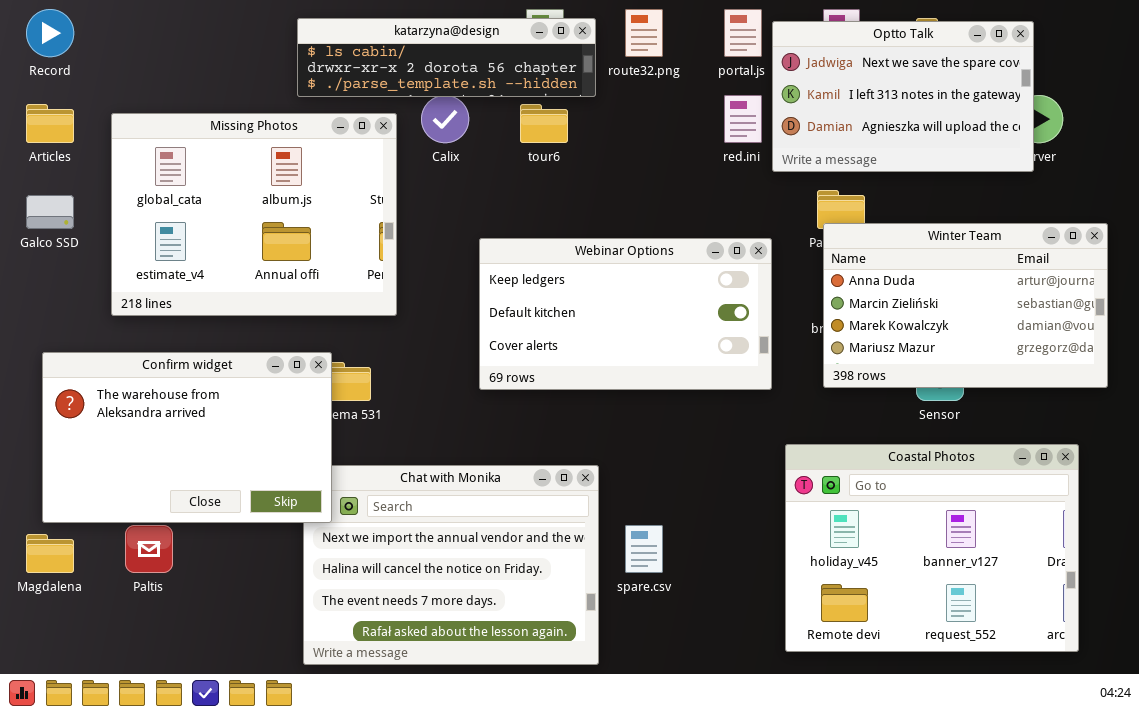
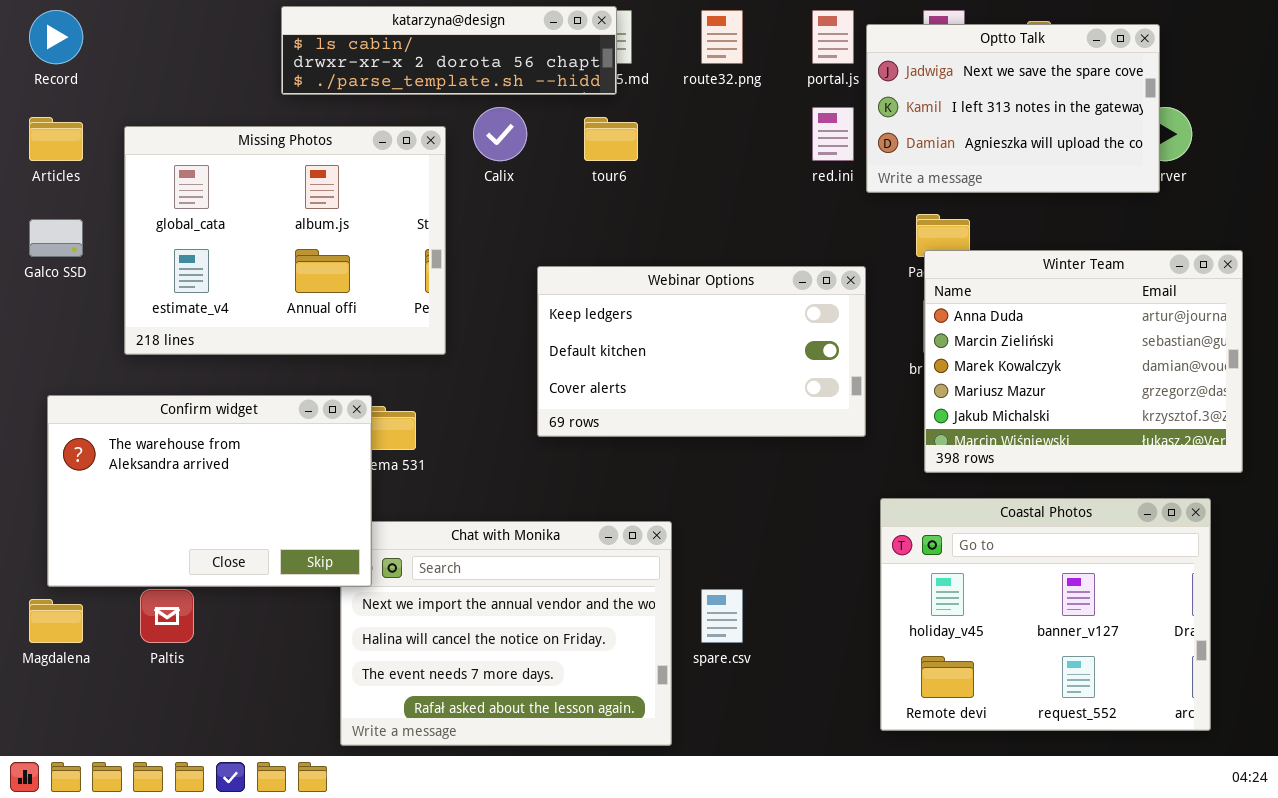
katarzyna@design: [297,18,596,97] -> [281,6,617,95], moved
Winter Team: [823,223,1108,388] -> [924,250,1243,473], resized

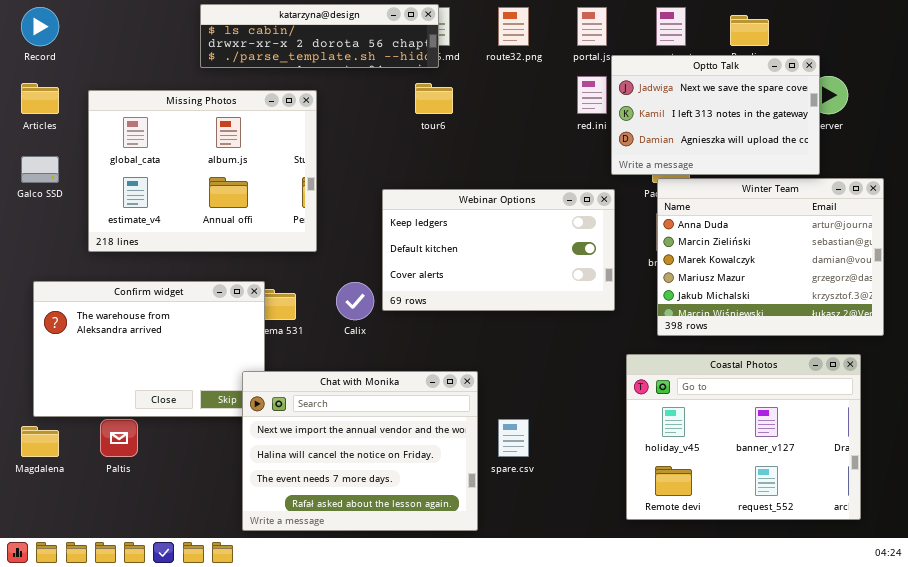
Optto Talk: [866,24,1160,193] -> [611,55,820,175], moved
Calix: [473,107,527,161] -> [336,282,374,320], moved
Chat with Monika: [340,521,672,746] -> [242,371,478,531], raised

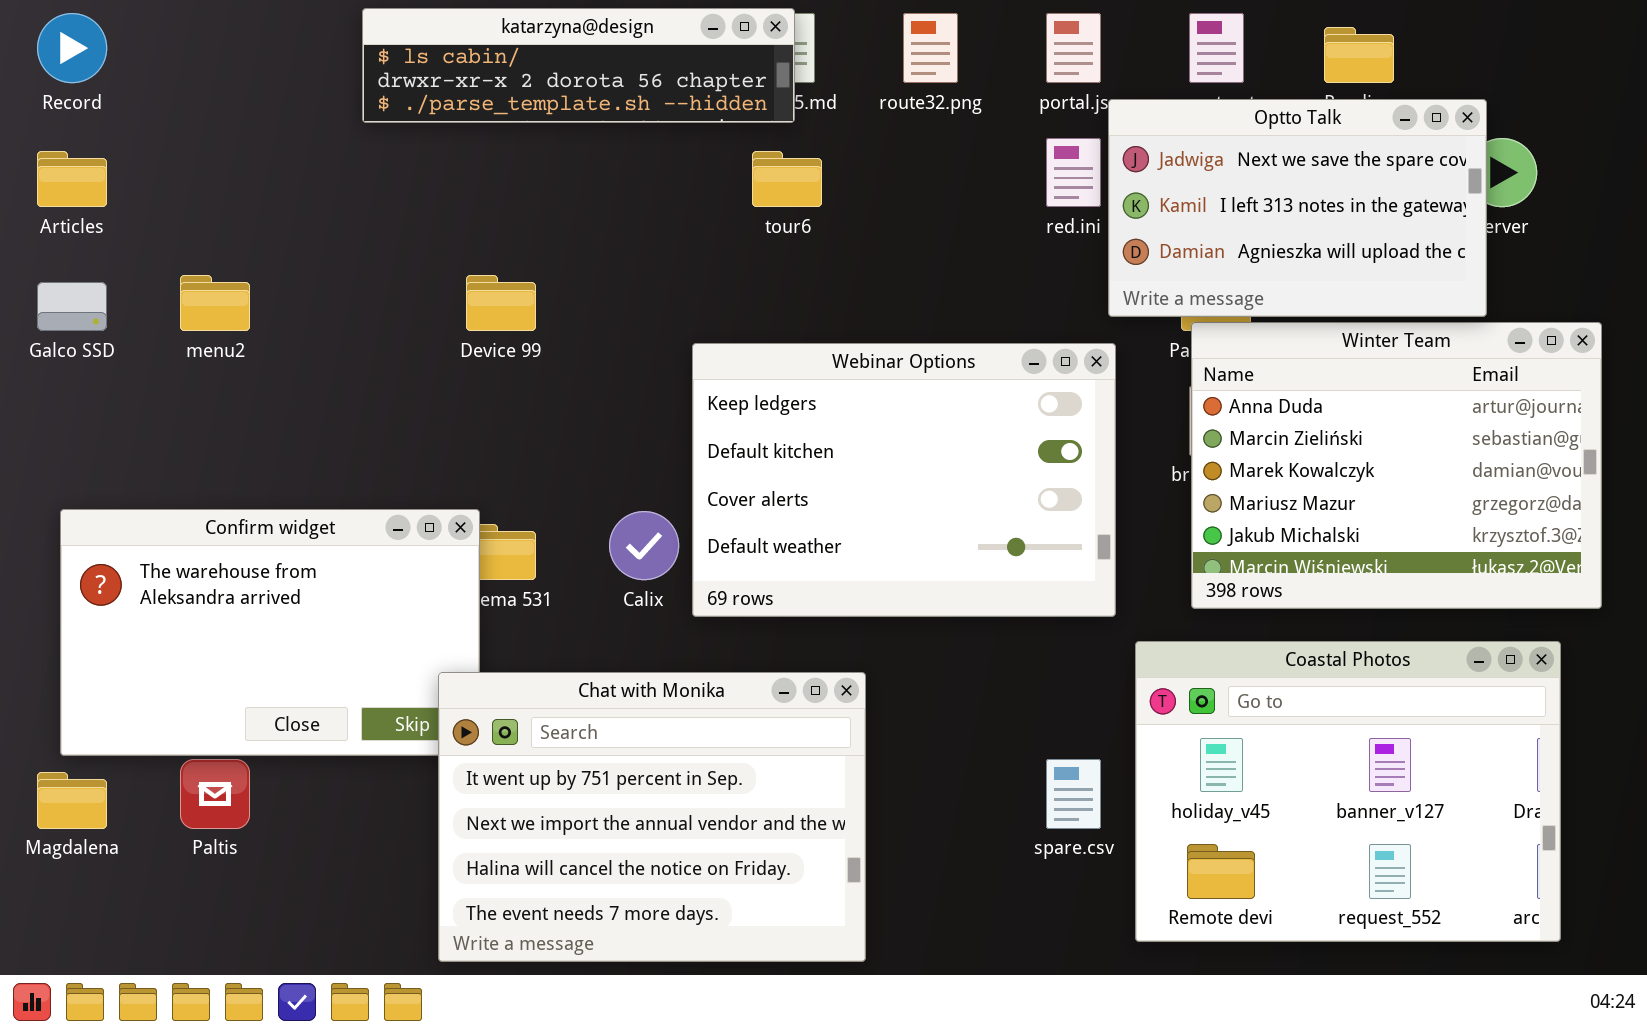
Missing Photos: [88,90,317,252] -> none, closed
Webinar Options: [382,189,615,311] -> [692,343,1116,617], resized
Chat with Monika: [242,371,478,531] -> [438,672,866,962], scrolled up 1 row
spare.csv: [498,419,529,457] -> [1046,759,1101,829], moved

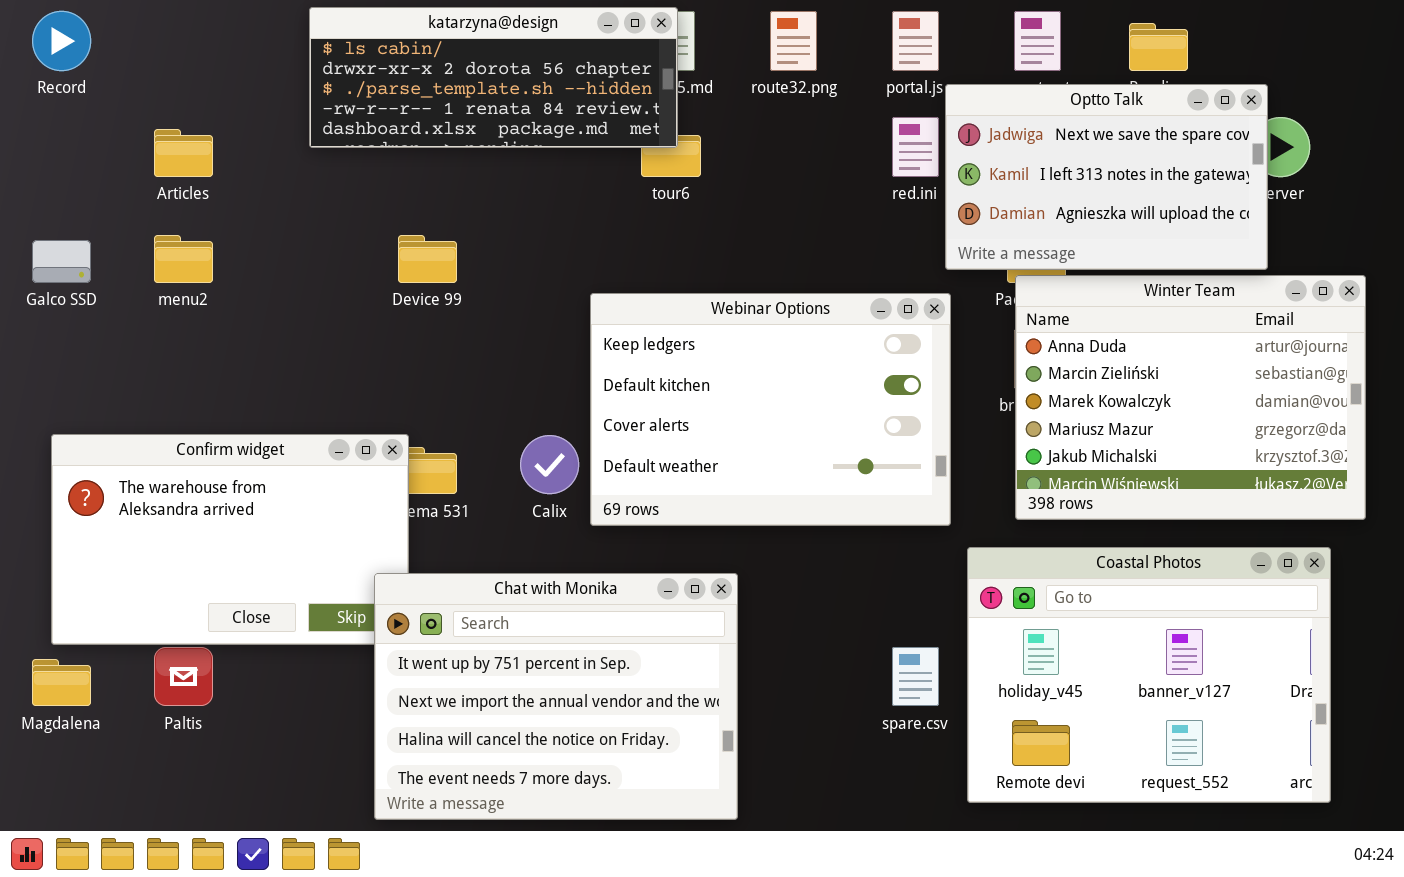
katarzyna@design: [362,8,795,123] -> [309,7,678,148], resized
Articles: [37,151,107,207] -> [154,129,213,177], moved

